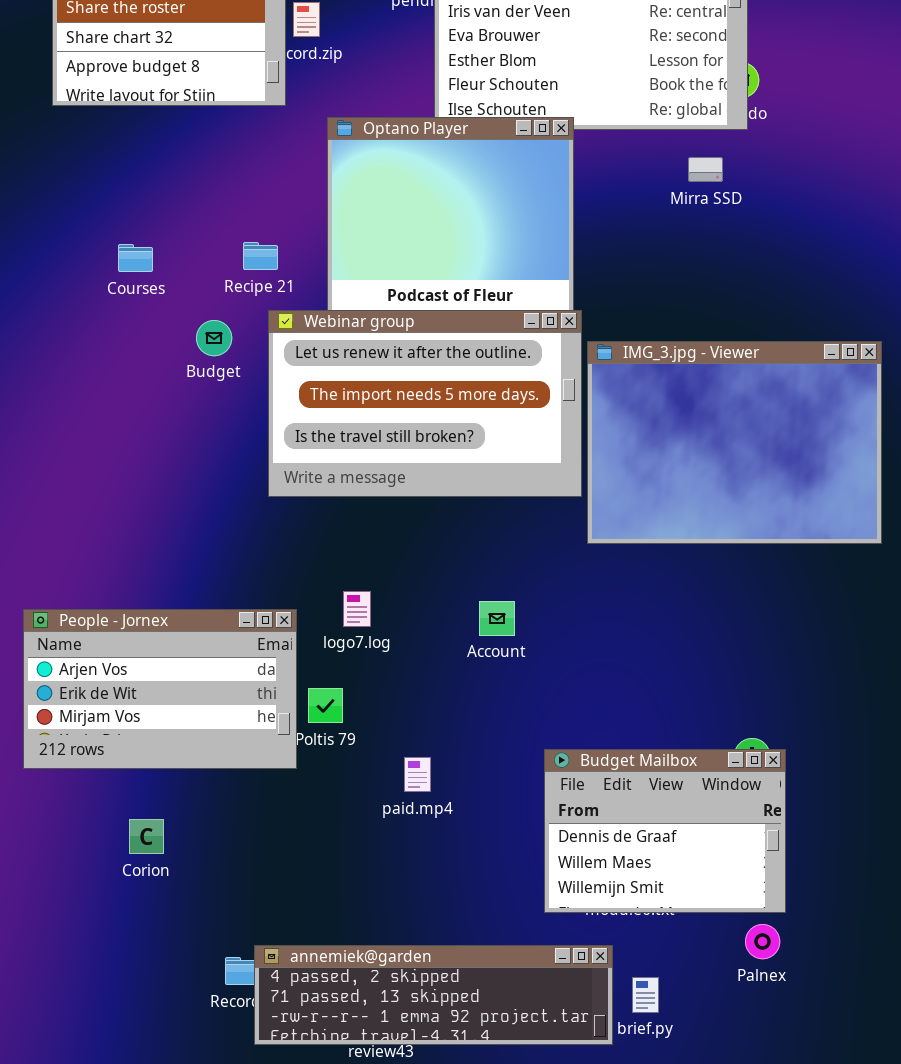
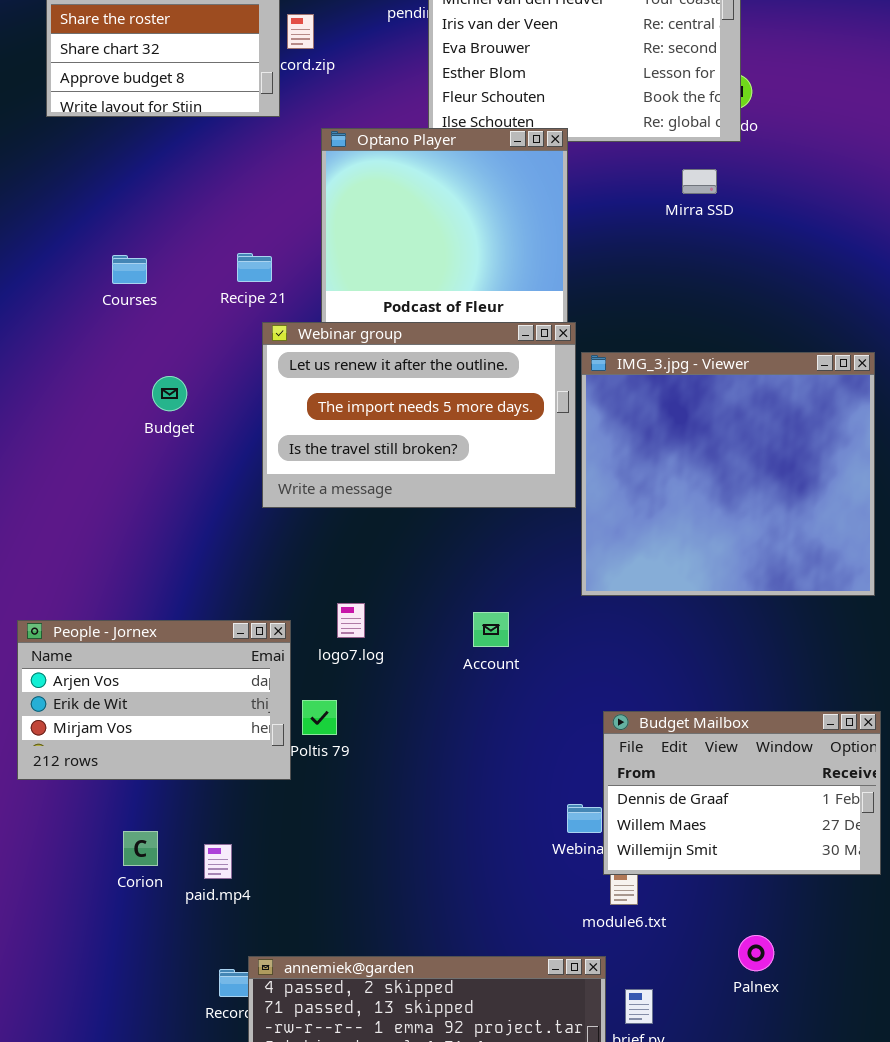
Budget: [196,320,232,356] -> [152,376,187,411], moved
IMG_3.jpg - Viewer: [587,341,882,544] -> [581,352,875,596], resized
Budget Mailbox: [544,749,786,913] -> [603,711,881,875], moved, resized
paid.mp4: [404,757,431,792] -> [204,844,232,879], moved

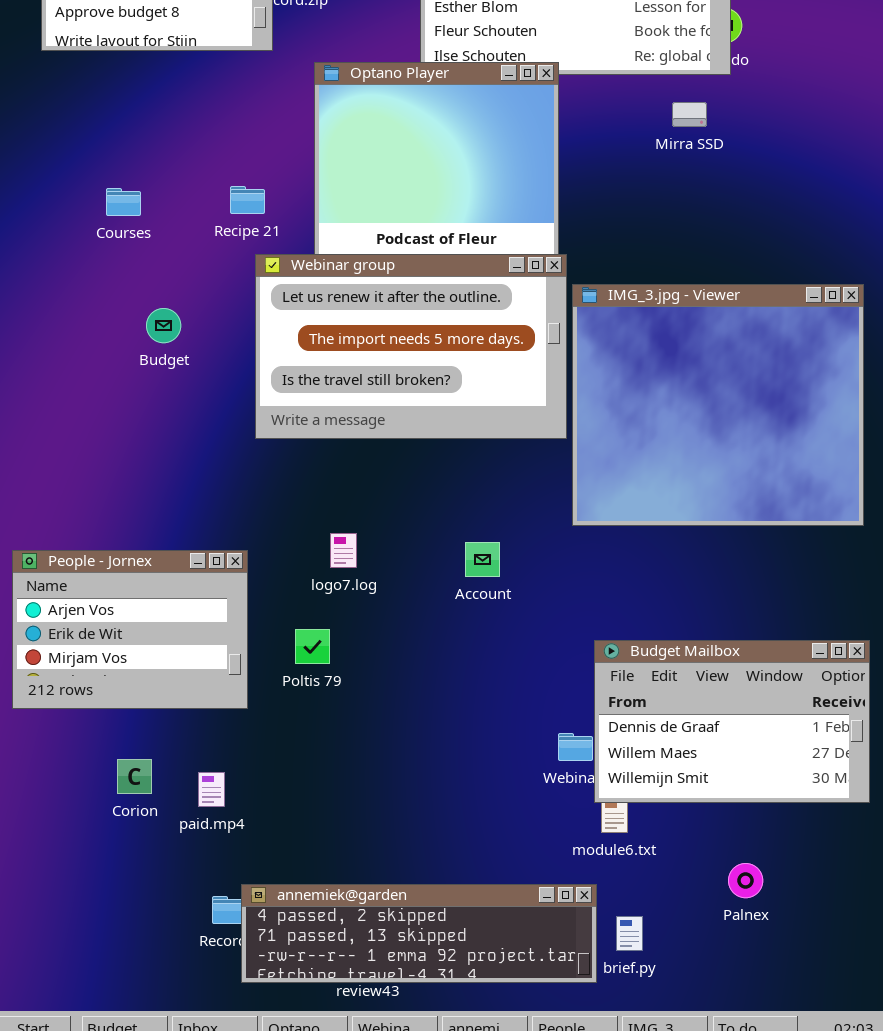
People - Jornex: [17,620,291,780] -> [12,550,248,709], resized

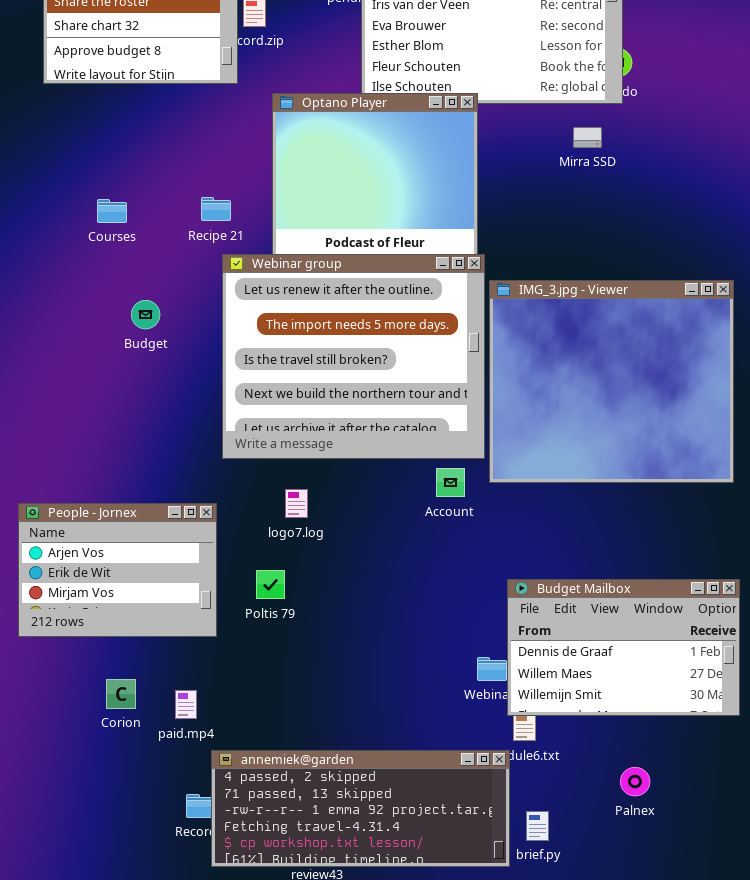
Webinar group: [255,254,567,439] -> [222,254,485,459], resized
Account: [465,542,500,577] -> [436,468,465,497], moved
annemiek@garden: [241,884,597,983] -> [211,750,510,867], resized

